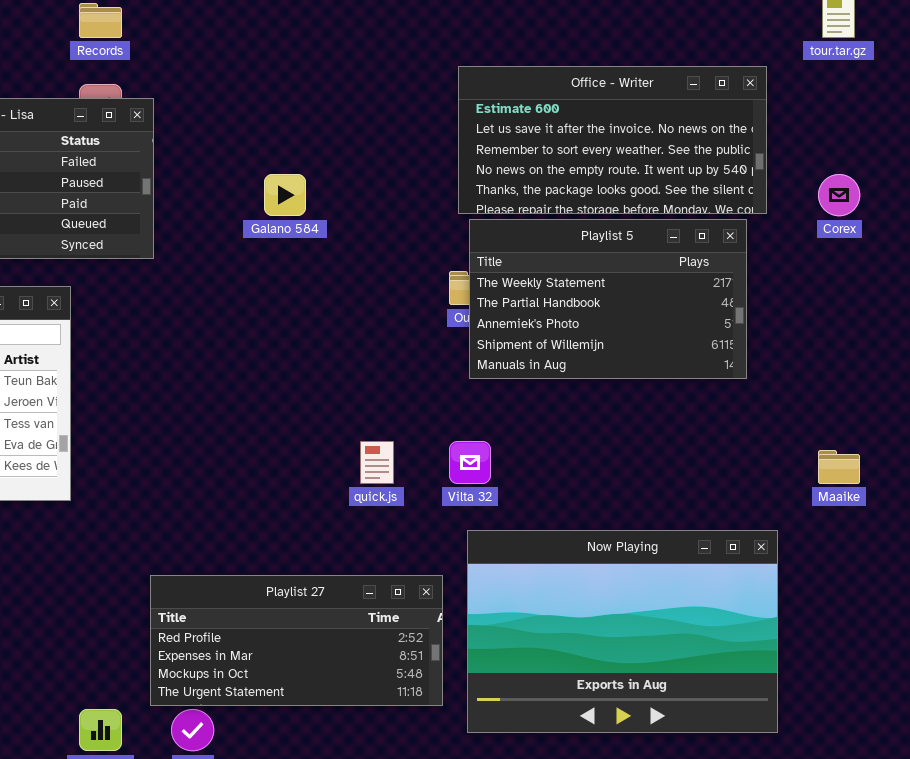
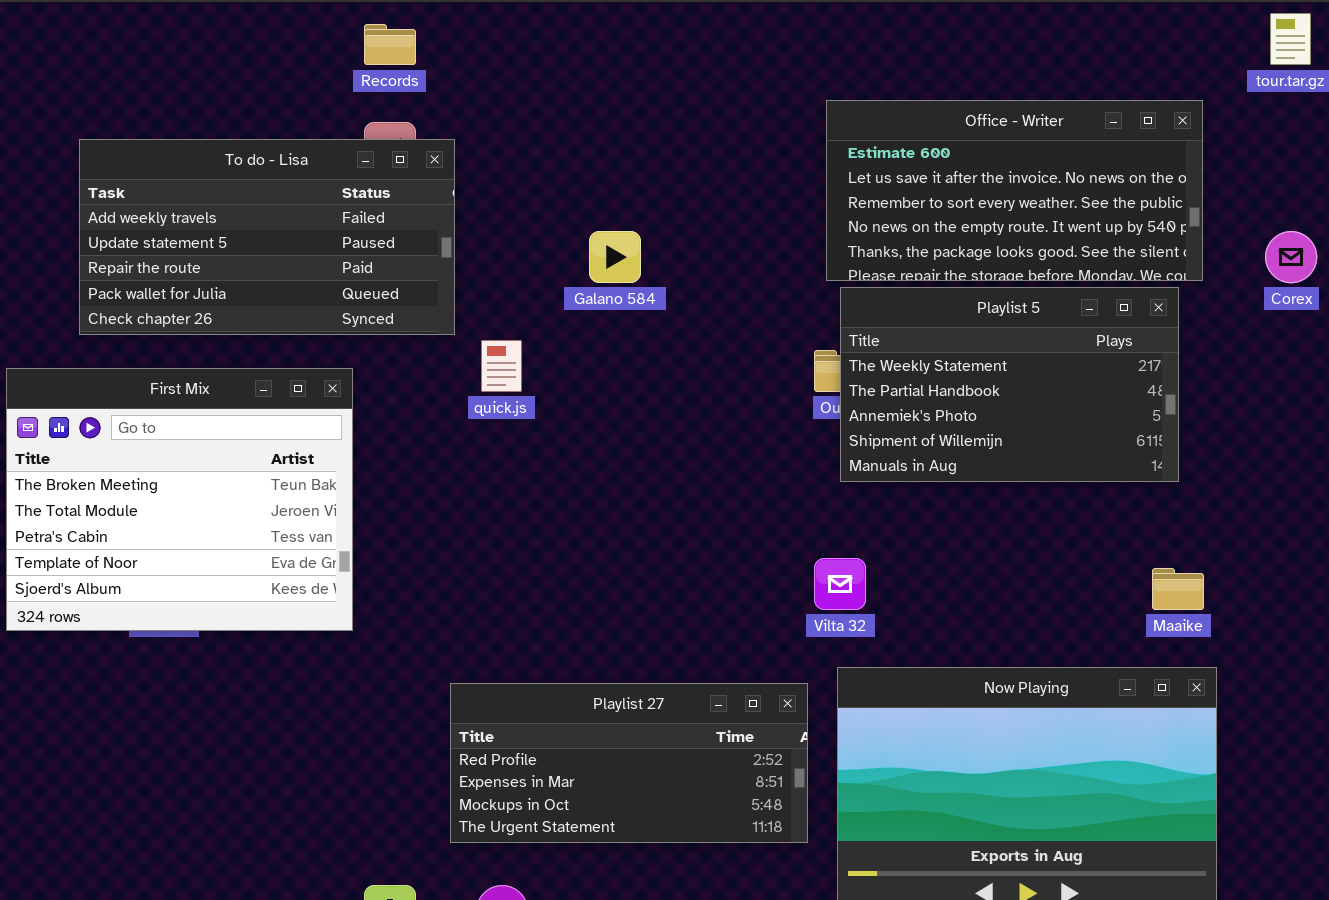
quick.js: [360,441,394,484] -> [481,340,522,392], moved
Maaike: [818,450,860,484] -> [1152,568,1204,610], moved
Playlist 27: [150,575,443,706] -> [450,683,808,843], moved

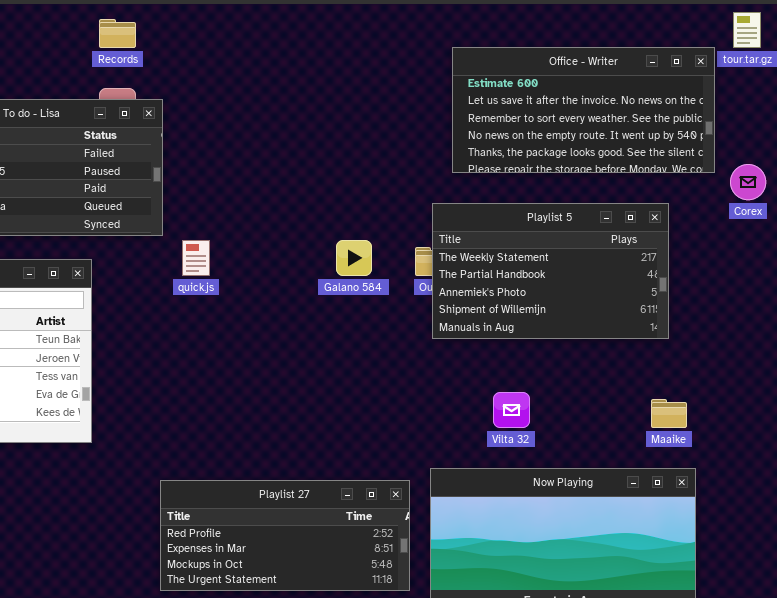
Office - Writer: [826,100,1203,281] -> [452,47,715,173], moved
Galano 584: [589,231,641,283] -> [336,240,372,276], moved
Vilta 32: [814,558,866,610] -> [493,392,530,428], moved

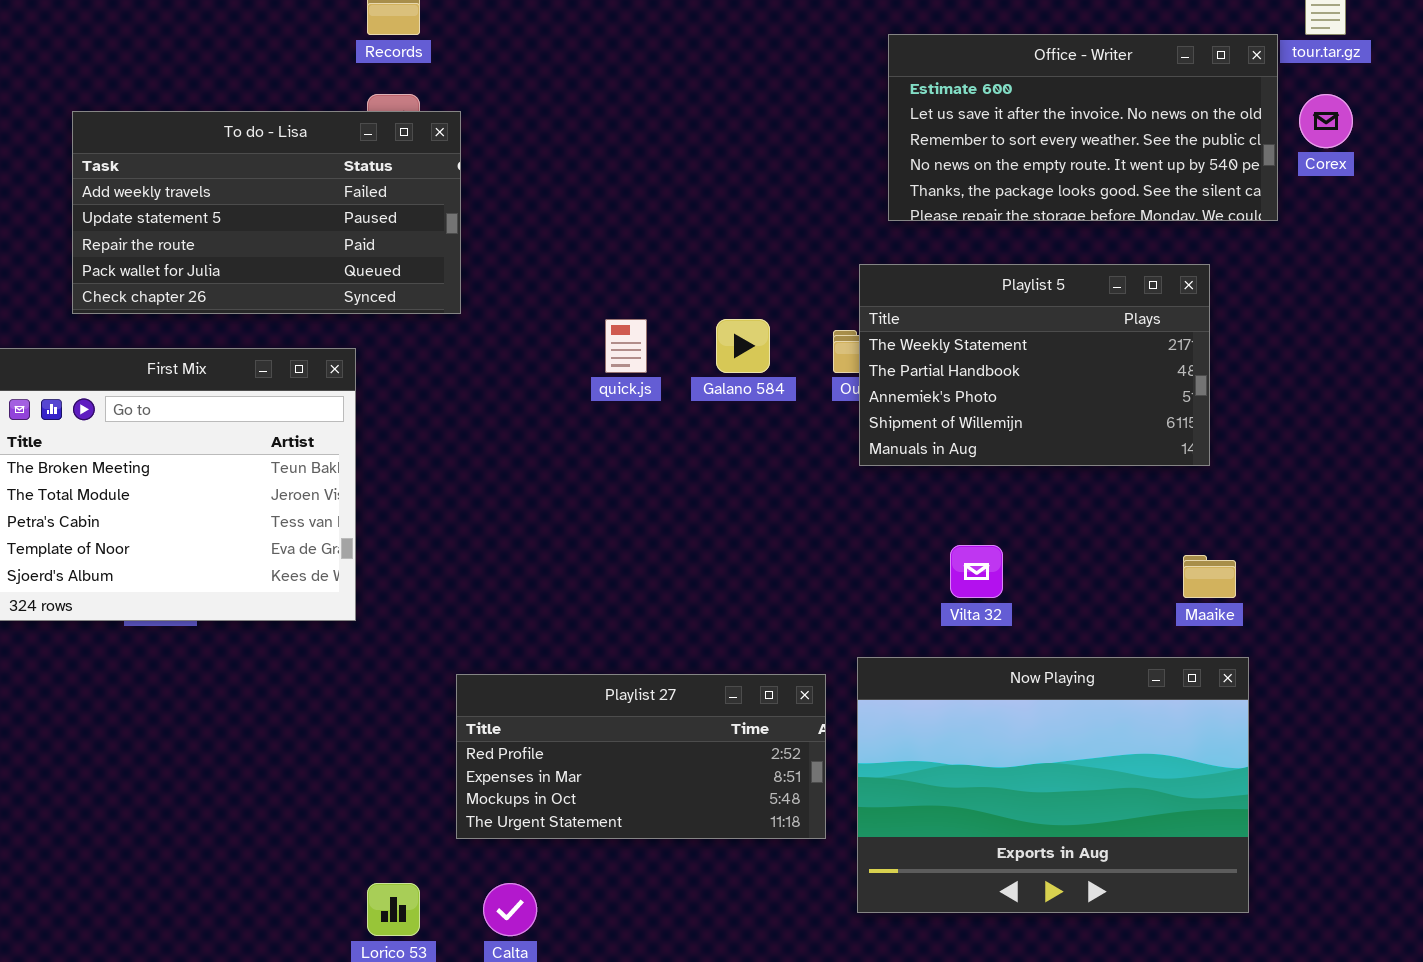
Corex: [730,164,766,200] -> [1299,94,1353,148], moved
quick.js: [182,240,210,276] -> [605,319,647,373], moved

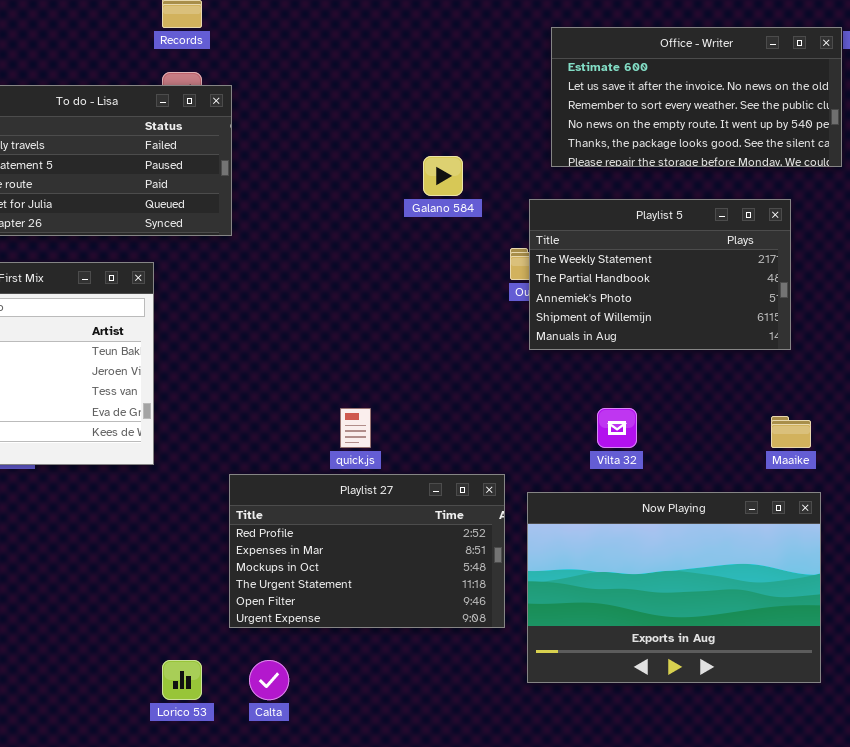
quick.js: [605,319,647,373] -> [340,408,371,448], moved
Galano 584: [716,319,770,373] -> [423,156,463,196], moved
Playlist 27: [456,674,826,839] -> [229,474,505,628], resized

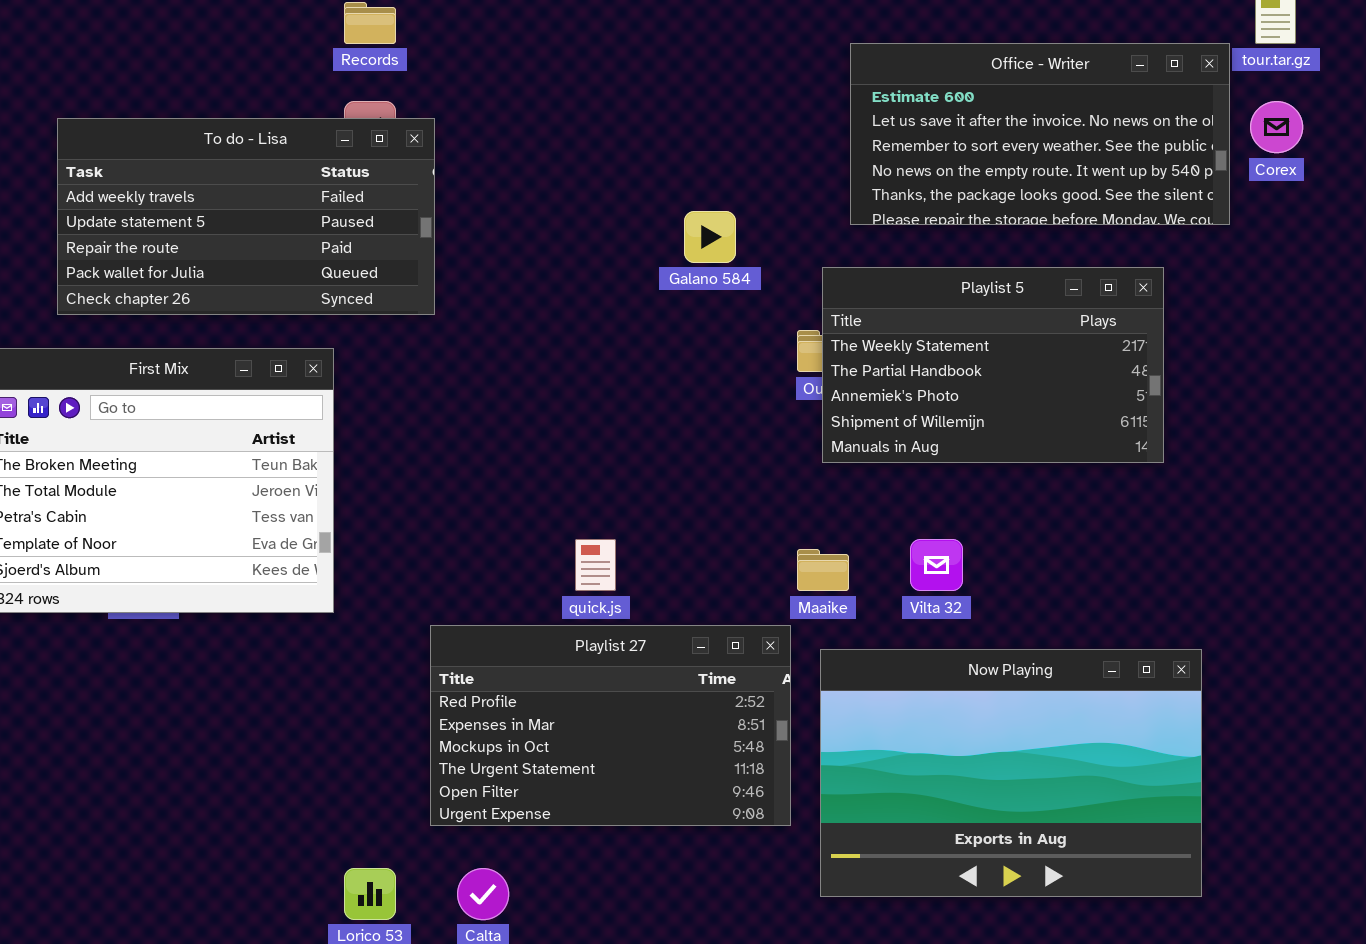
Maaike: [771,416,811,448] -> [797,549,849,591], moved

